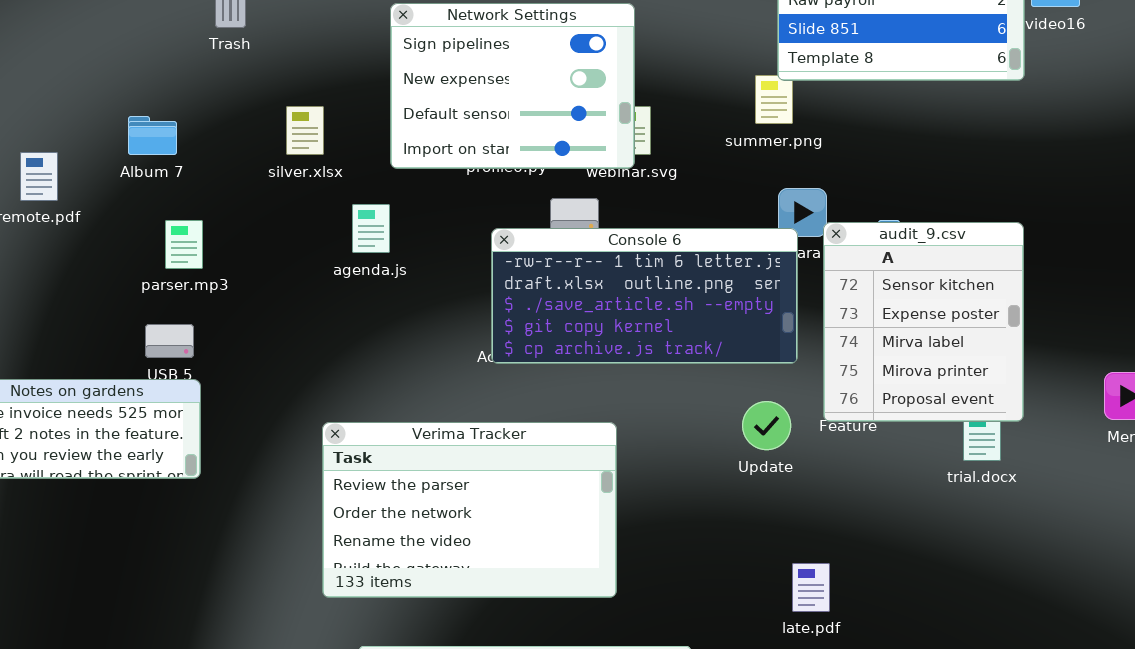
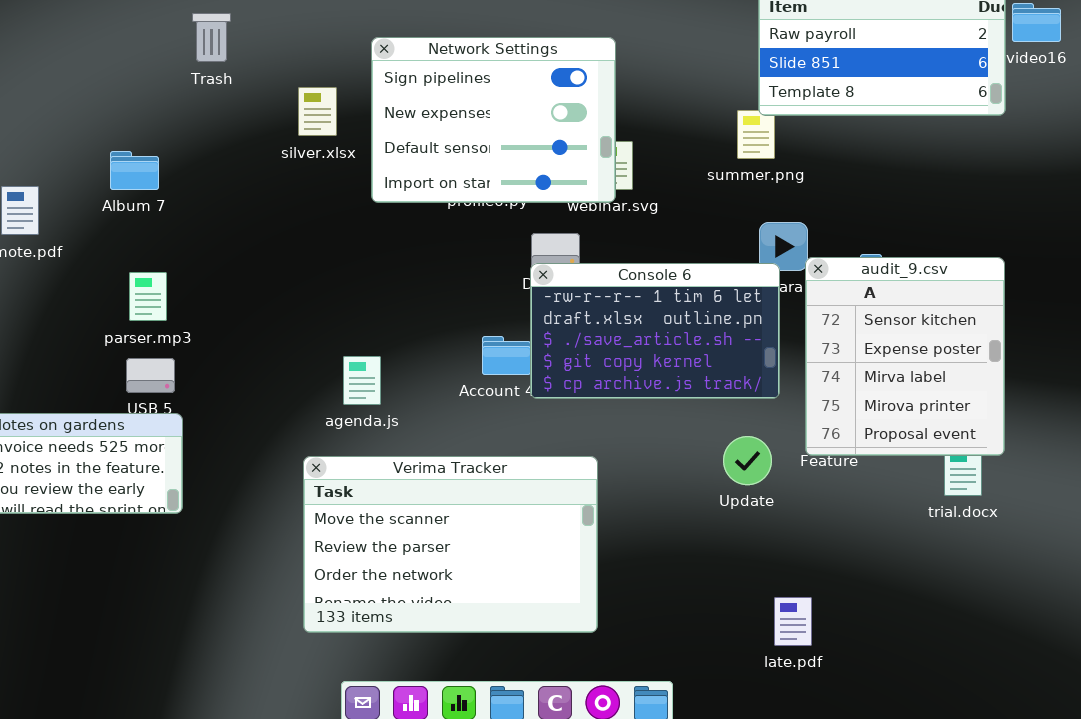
silver.xlsx: [286,106,324,155] -> [298,87,337,136], moved
agenda.js: [352,204,390,253] -> [343,356,381,405], moved
parser.mp3: [165,220,203,269] -> [129,272,167,321], moved
Console 6: [491,228,798,364] -> [530,263,780,399], resized
Verima Tracker: [322,422,617,598] -> [303,456,598,633], scrolled up 1 row

